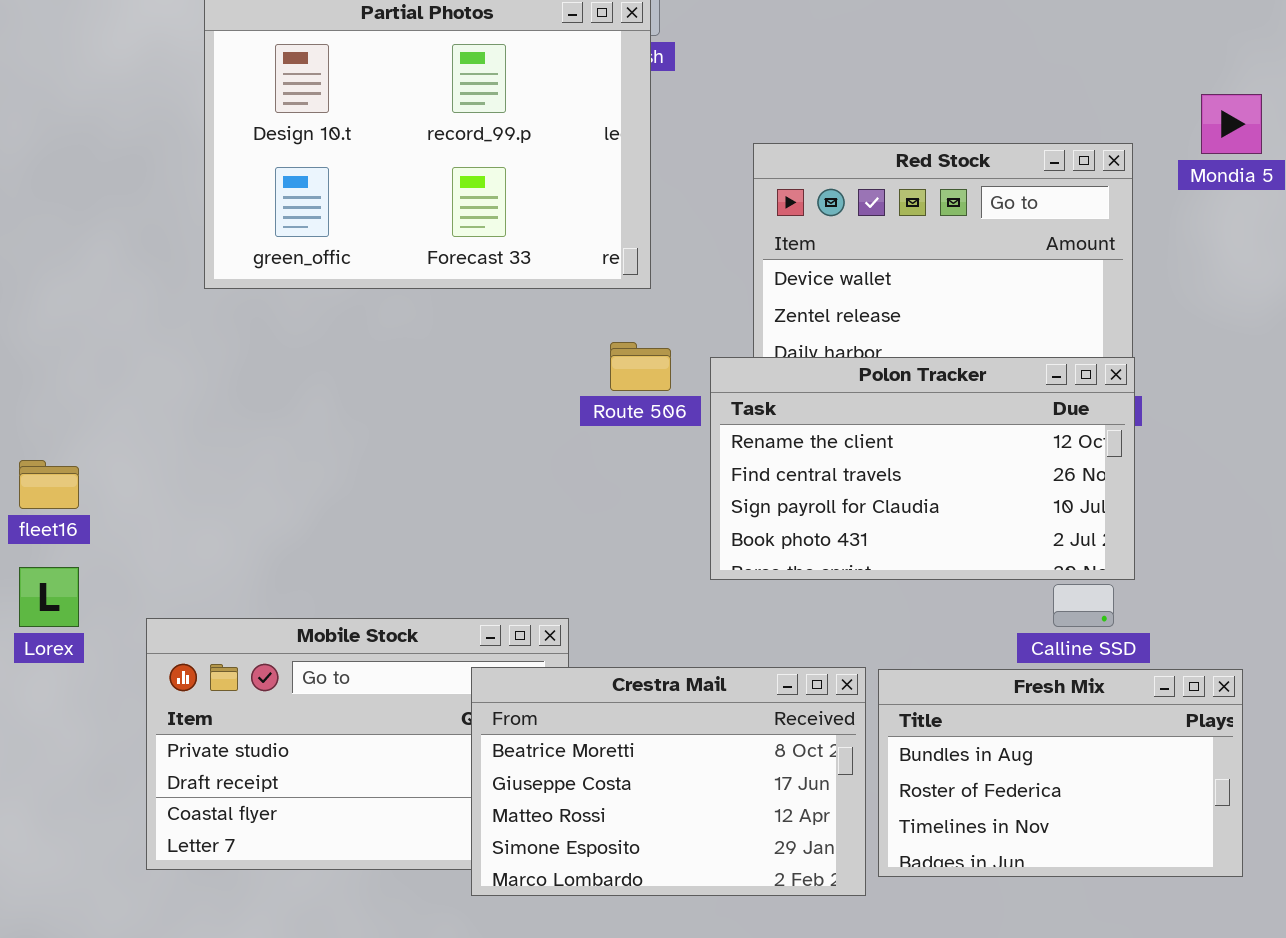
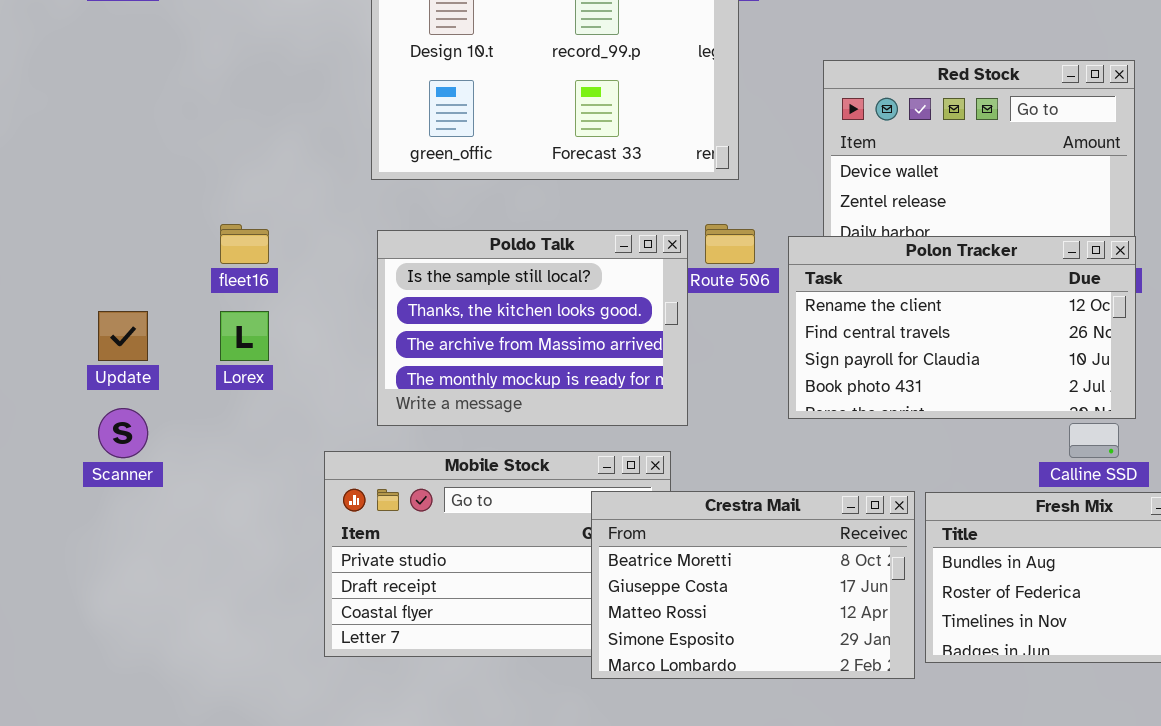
Poldo Talk: none -> [377,230,688,426], opened
fleet16: [19,460,79,509] -> [220,224,269,264], moved
Lorex: [19,567,79,627] -> [220,311,269,361], moved

